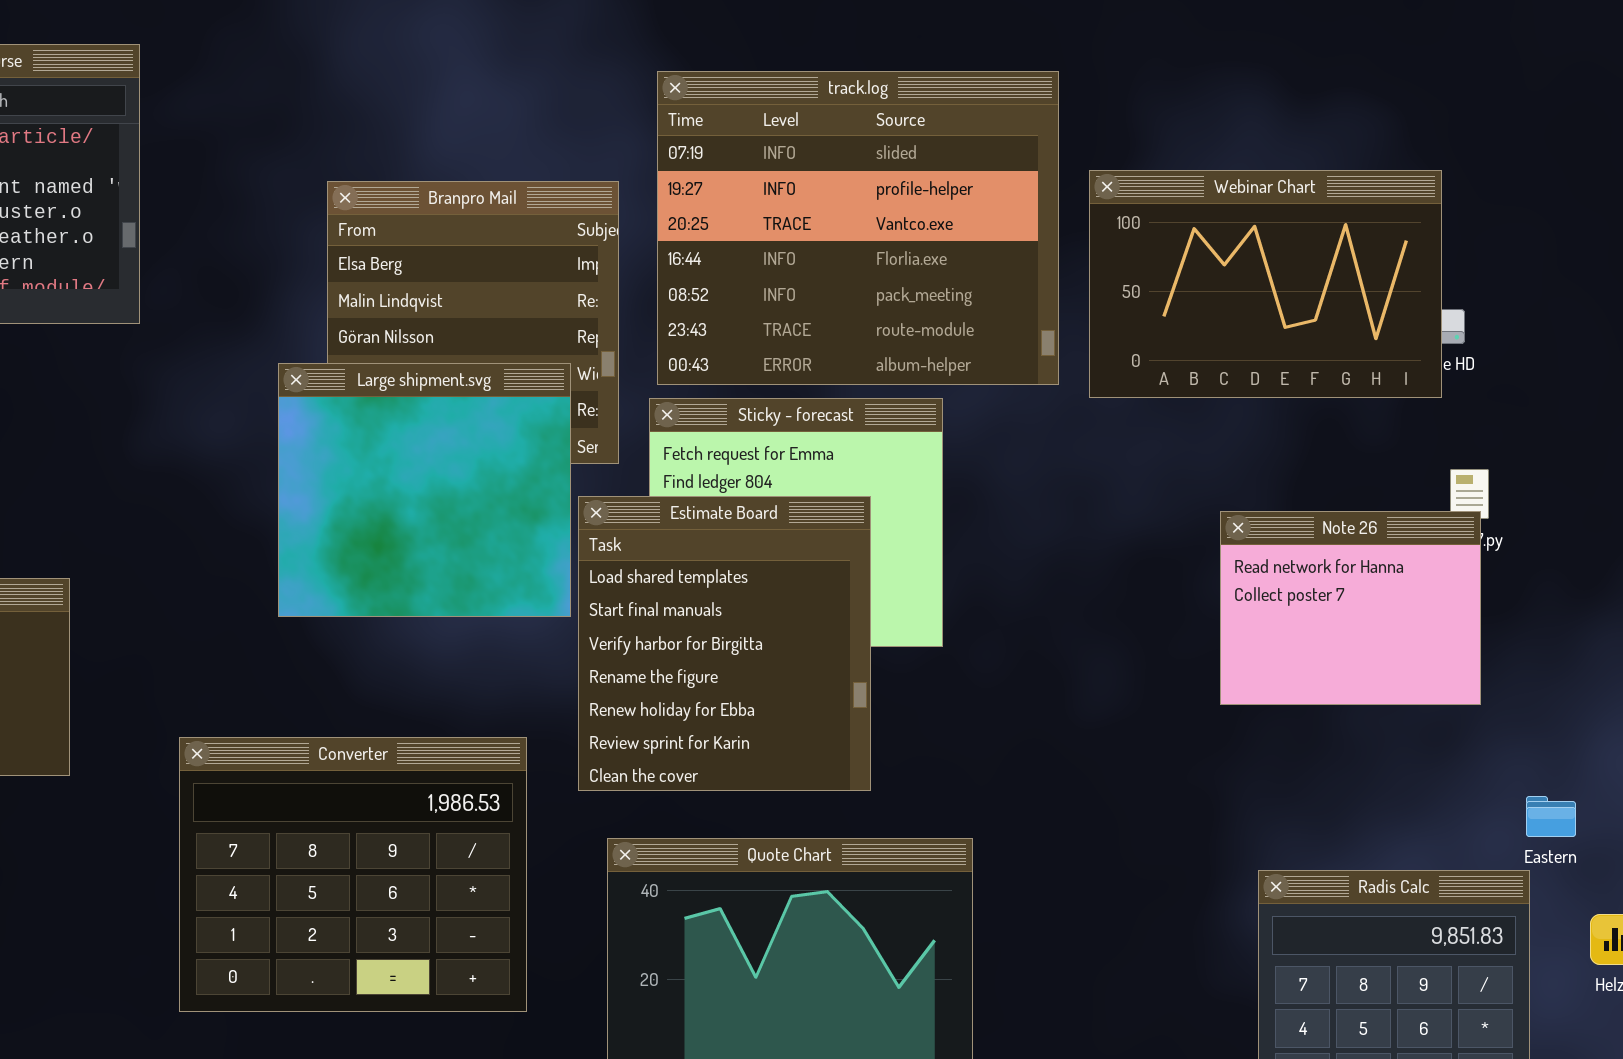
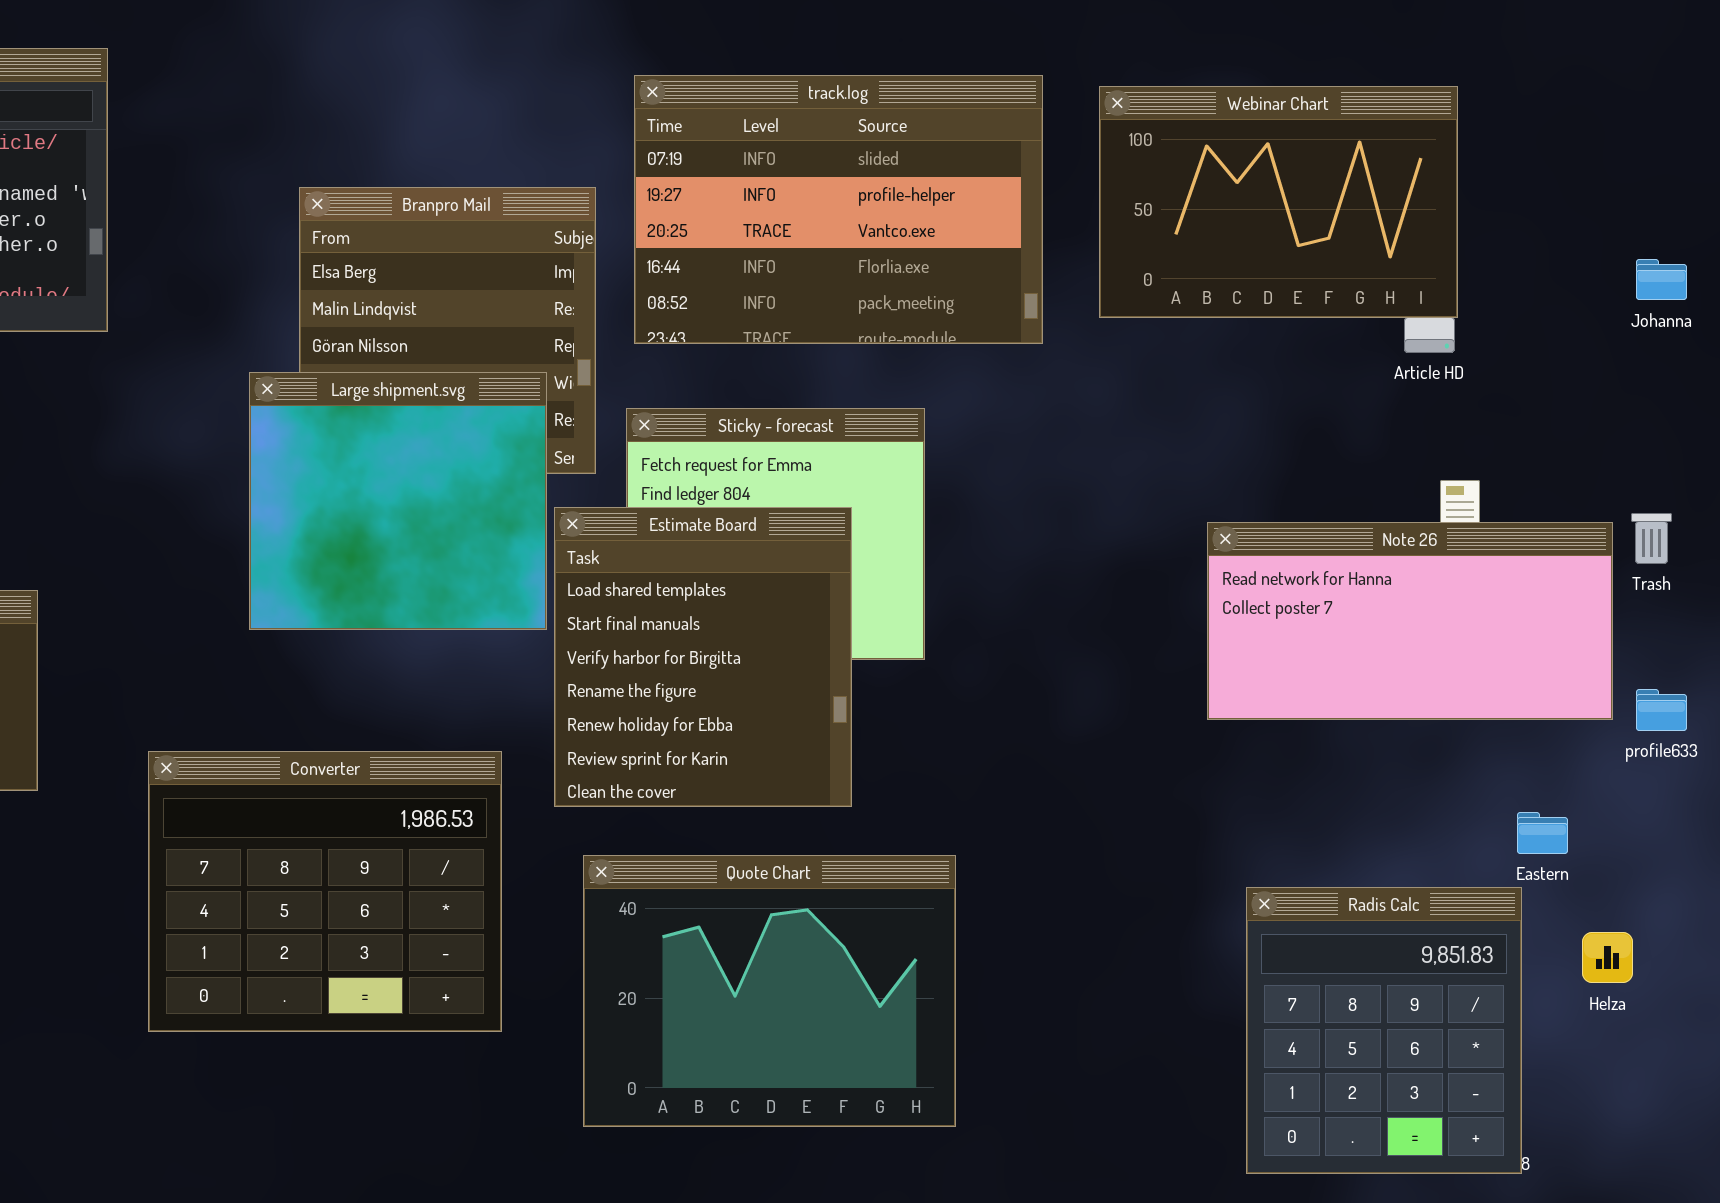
track.log: [657,71,1059,385] -> [634,75,1043,344], resized
Webinar Chart: [1089,170,1442,398] -> [1099,86,1458,318], moved
Note 26: [1220,511,1481,705] -> [1207,522,1613,720], resized

